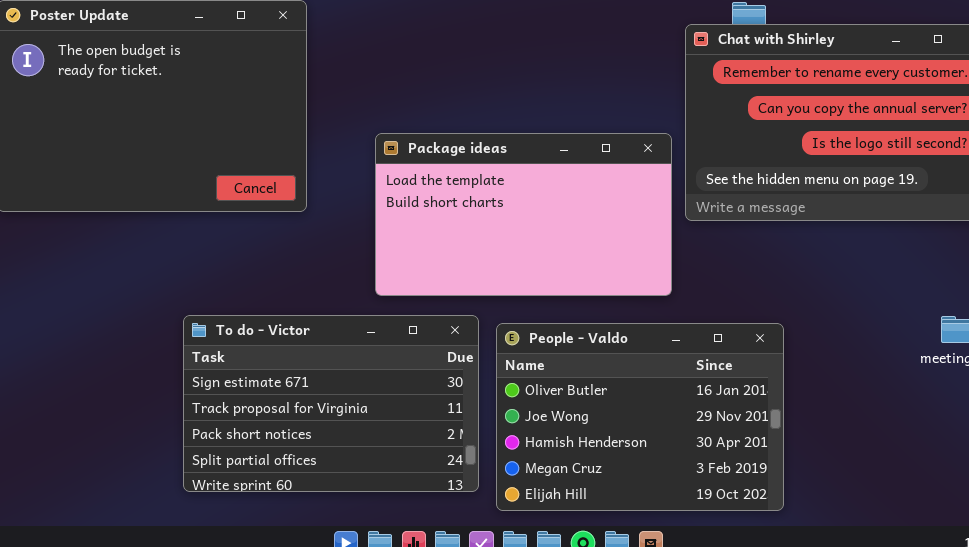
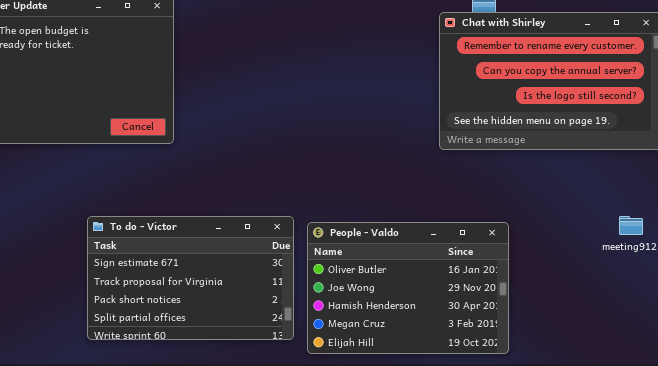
Package ideas: [375,133,672,296] -> none, closed

